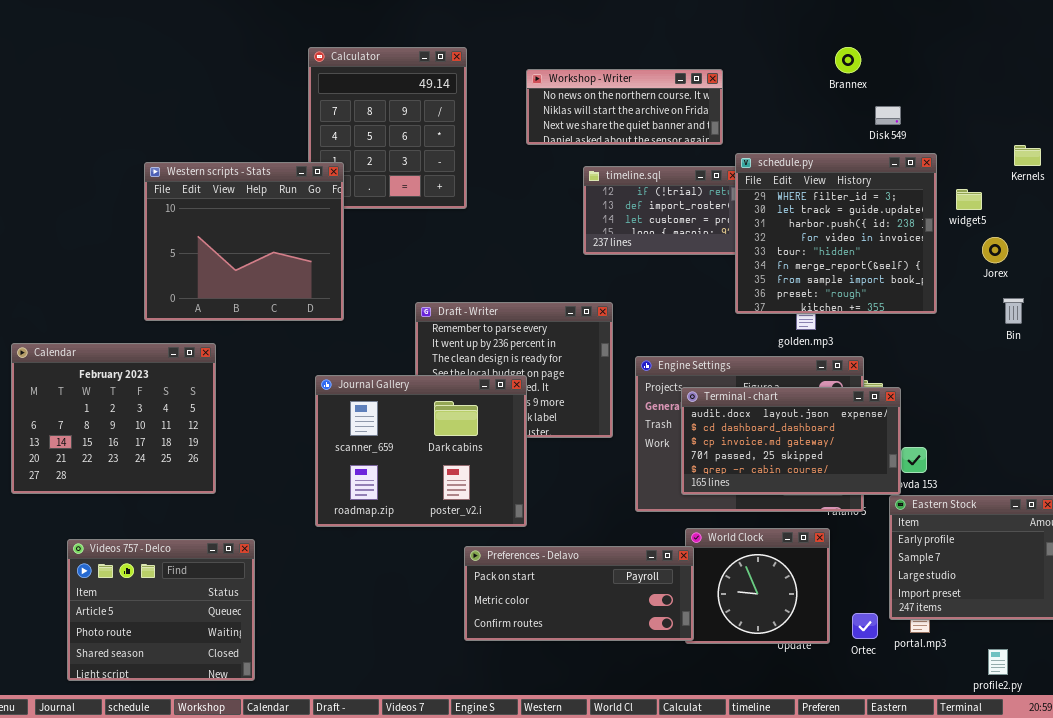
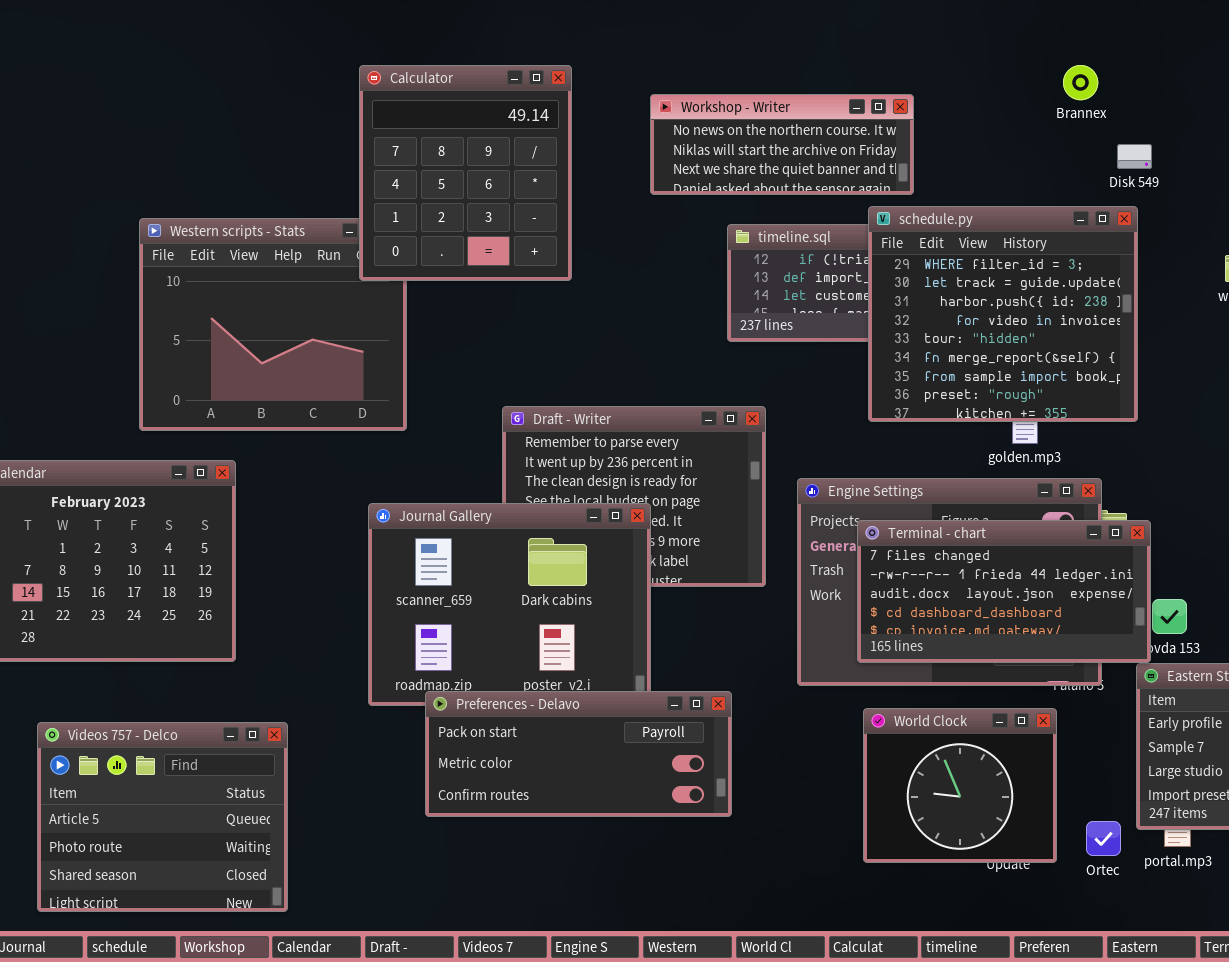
Calculator: [308,47,467,209] -> [359,65,572,281], raised
schedule.py: [735,153,937,314] -> [868,206,1138,422], moved
Terminal - chart: [681,387,901,495] -> [857,520,1151,663], scrolled up 2 rows
Preferences - Delavo: [464,546,694,641] -> [425,691,732,817], moved

